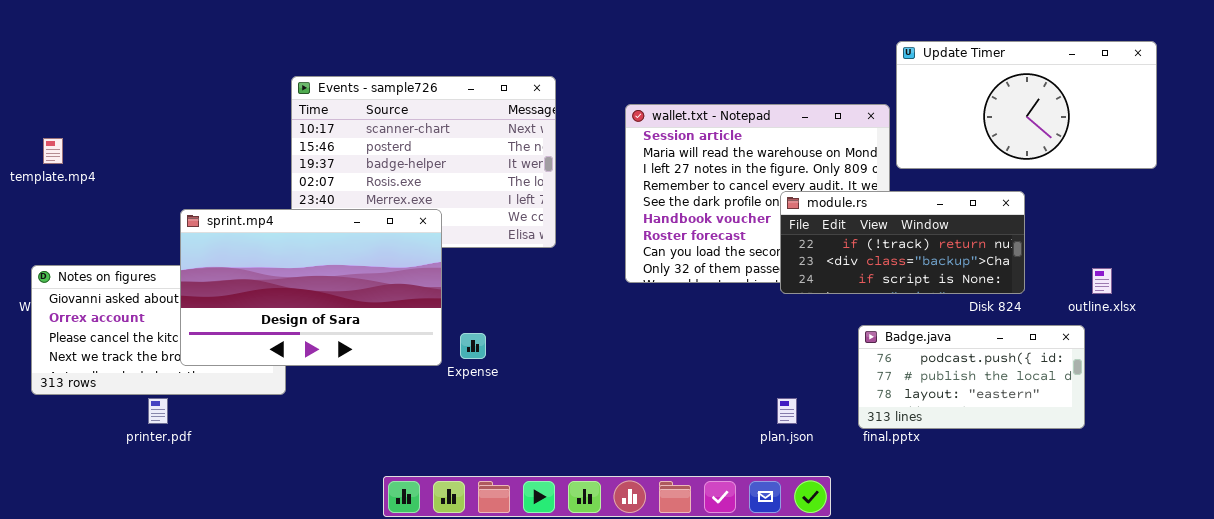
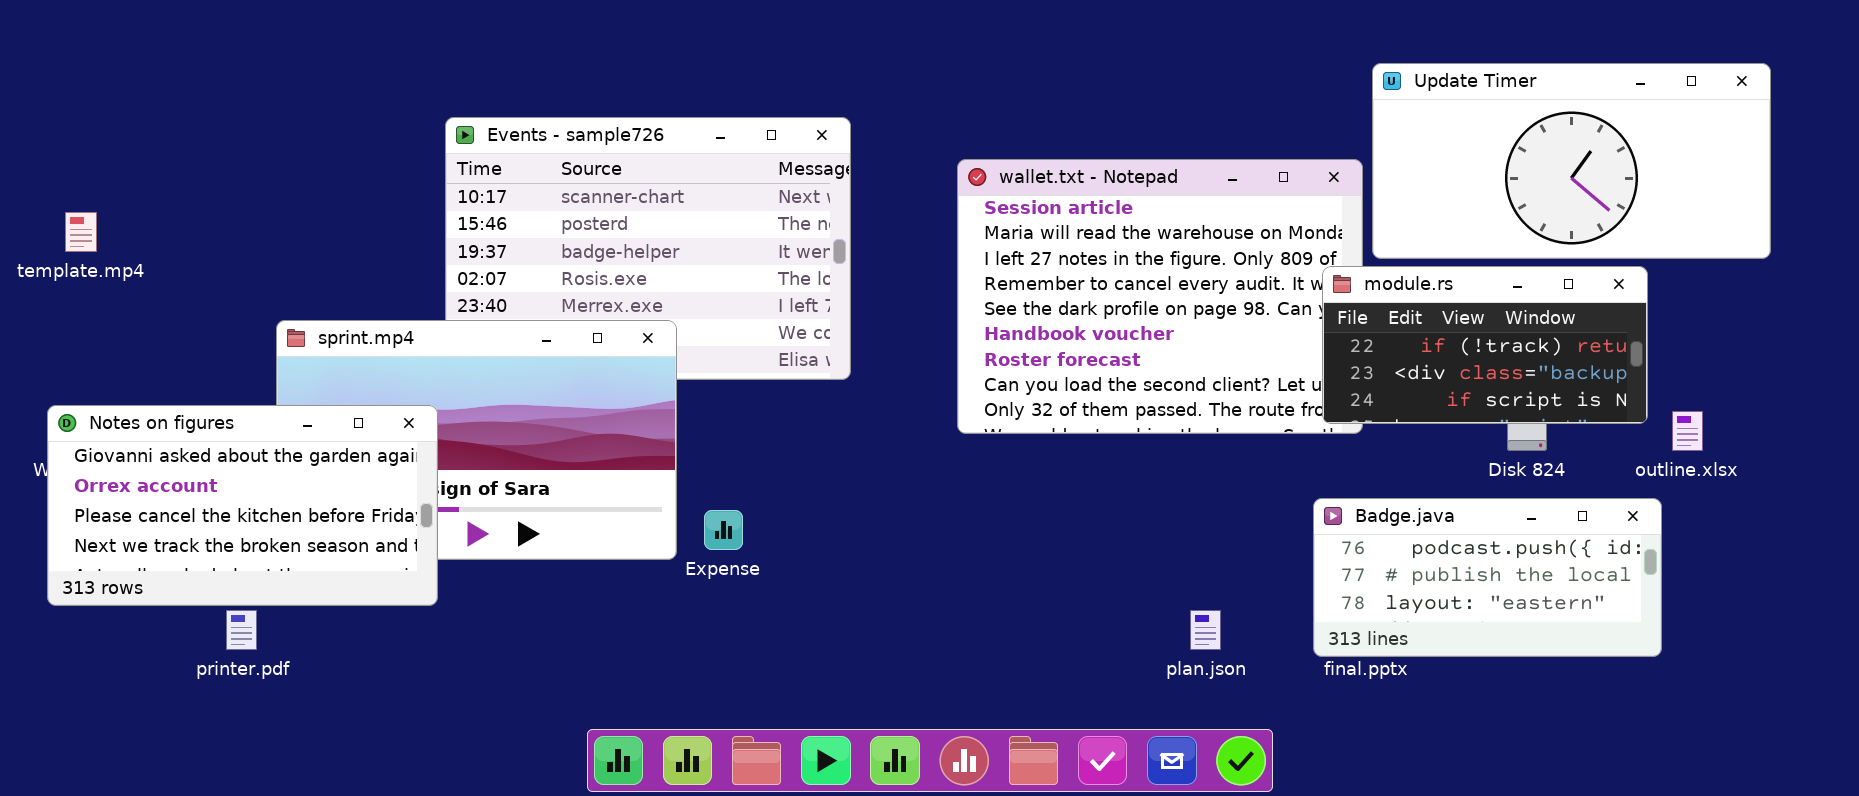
module.rs: [780,191,1025,294] -> [1322,266,1648,424], moved, resized
Notes on figures: [31,265,286,395] -> [47,405,438,606], raised

